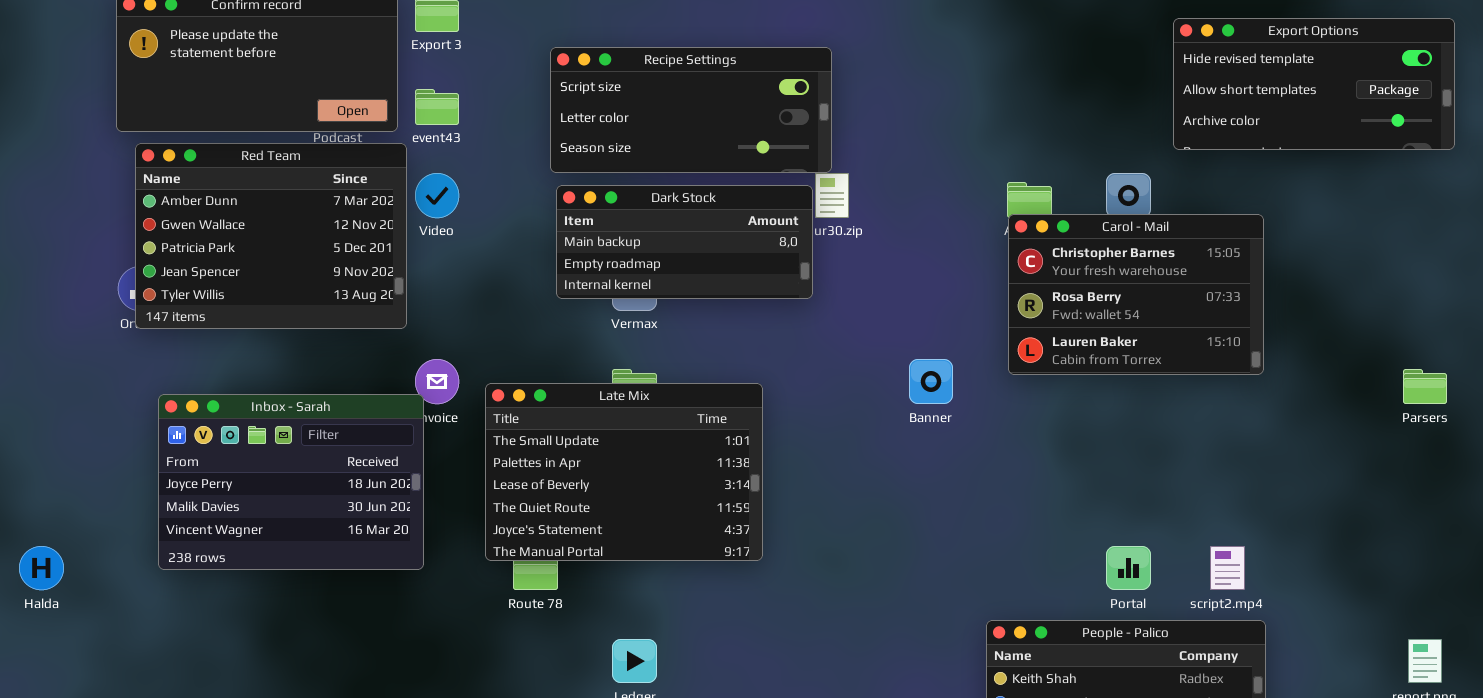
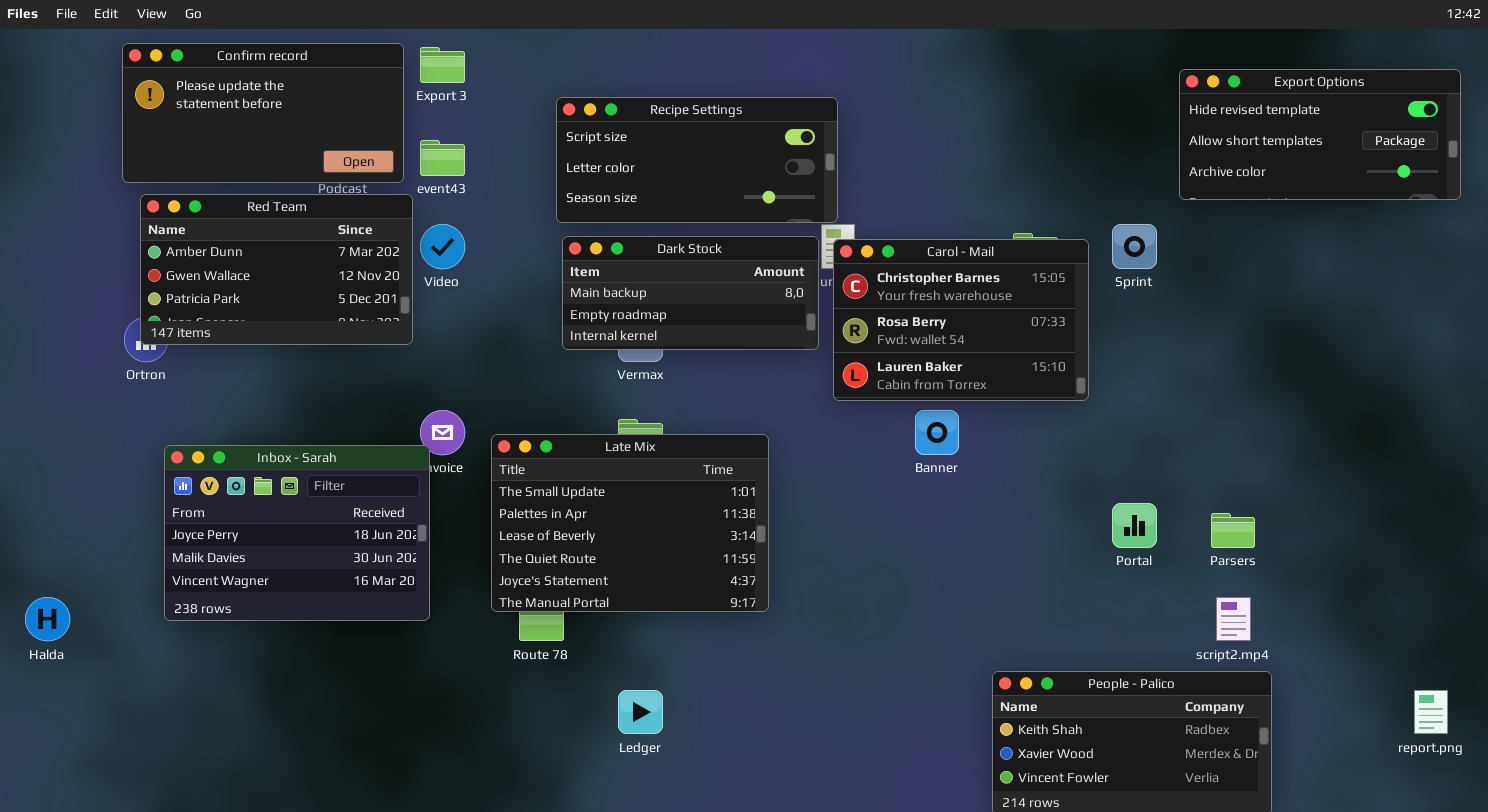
Red Team: [135,143,407,329] -> [140,194,413,345], resized
Carol - Mail: [1008,214,1264,375] -> [833,239,1089,401], moved
Parsers: [1403,369,1447,404] -> [1211,513,1255,548], moved
Portal: [1106,546,1151,590] -> [1112,503,1157,548], moved

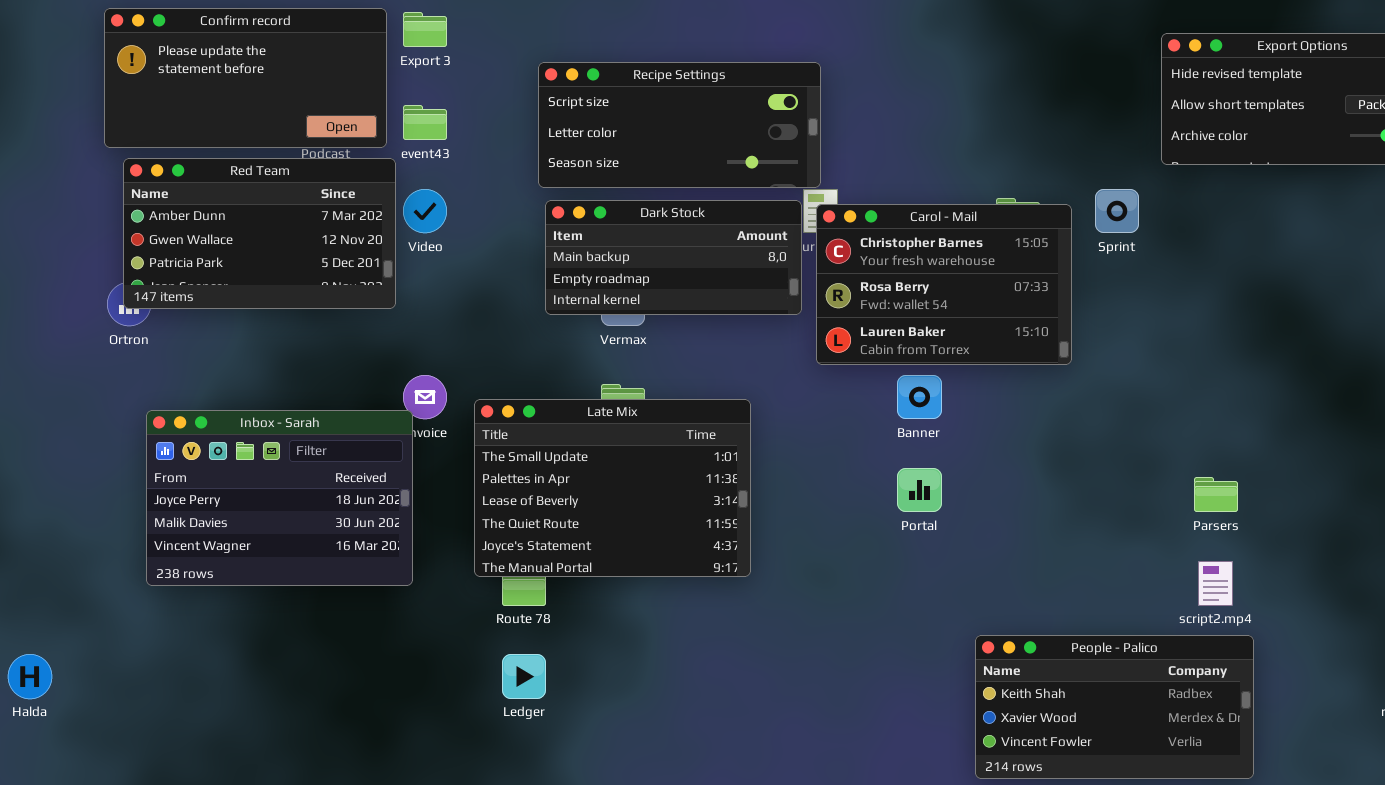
Portal: [1112,503,1157,548] -> [897,468,942,512], moved
Halda: [25,597,70,641] -> [8,654,52,699], moved
Ledger: [618,690,663,734] -> [502,654,546,699], moved

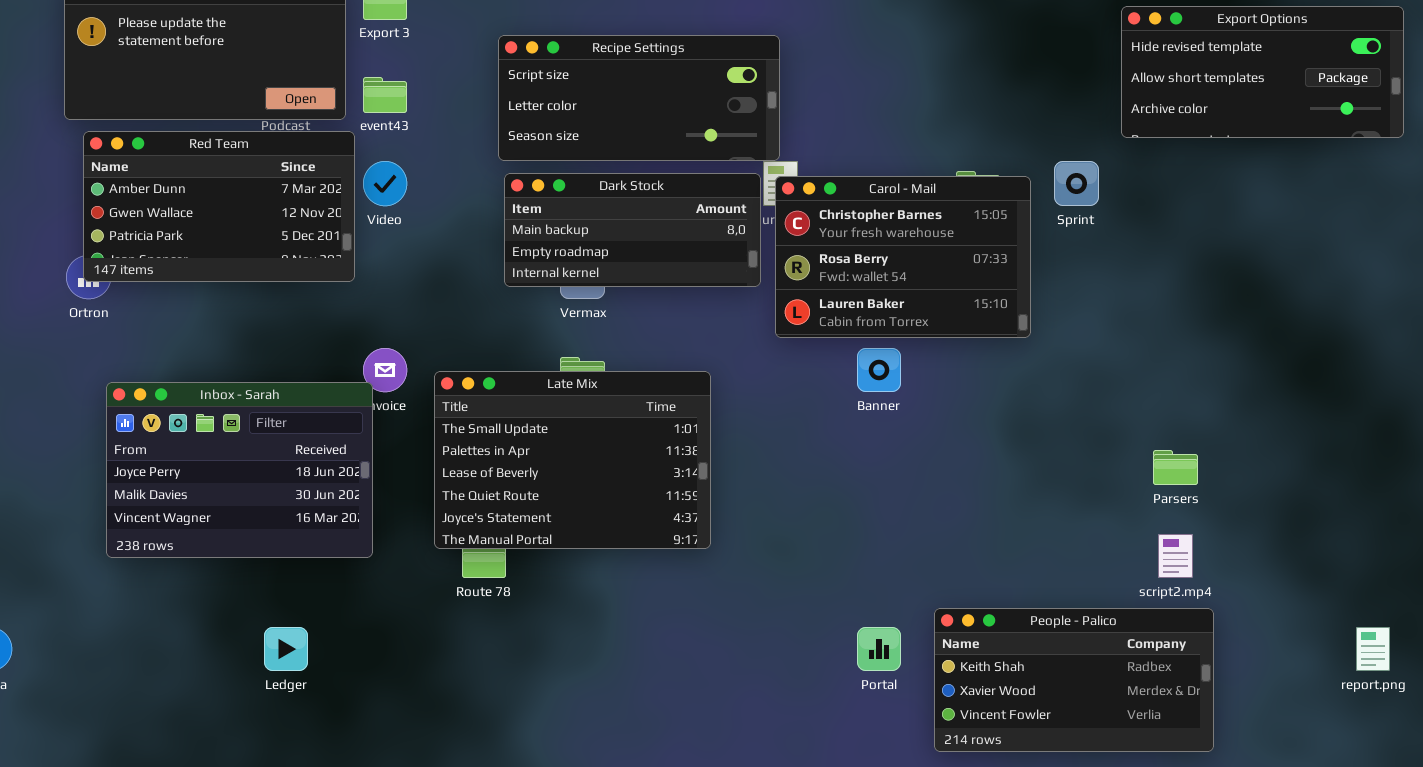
Portal: [897,468,942,512] -> [857,627,901,671], moved
Ledger: [502,654,546,699] -> [264,627,308,671], moved

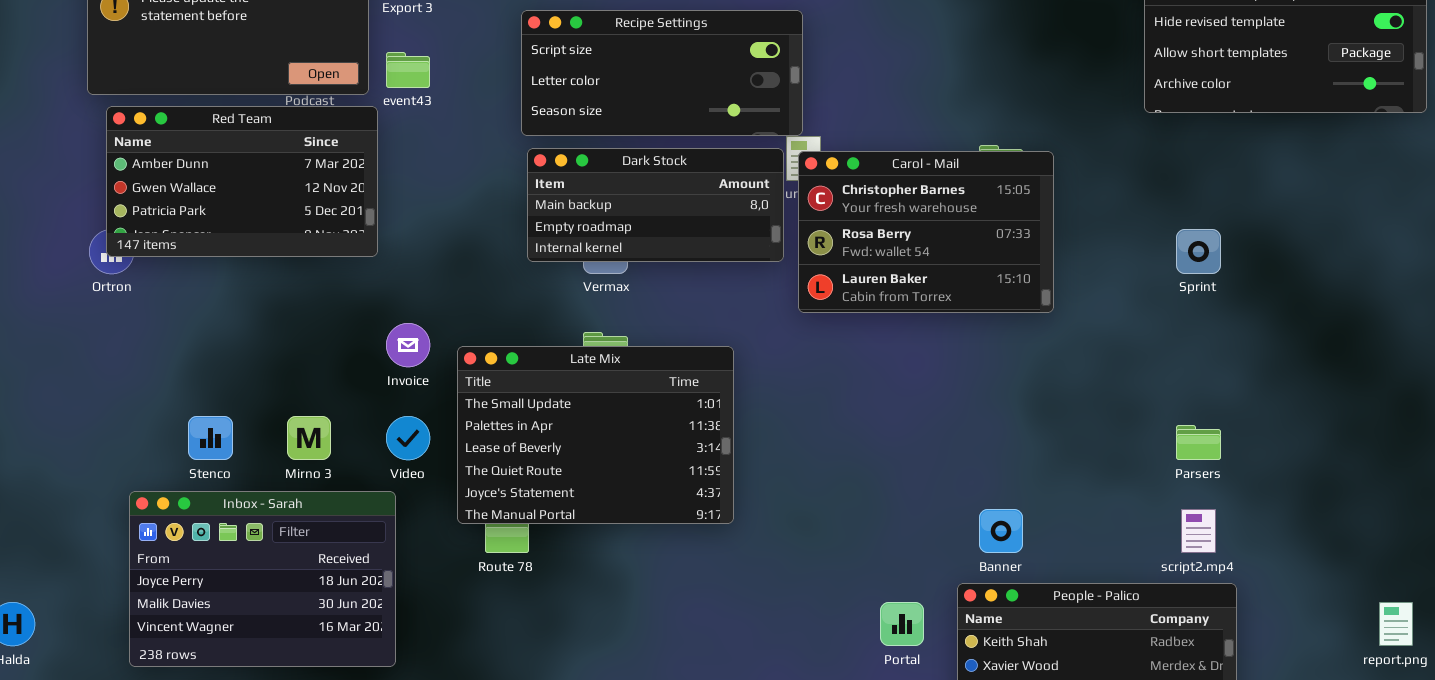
Video: [363,161,407,206] -> [386,416,430,460], moved
Sprint: [1054,161,1099,206] -> [1176,229,1221,274], moved
Banner: [857,348,901,392] -> [979,509,1023,553], moved
Inbox - Sarah: [106,382,373,558] -> [129,491,396,667], moved

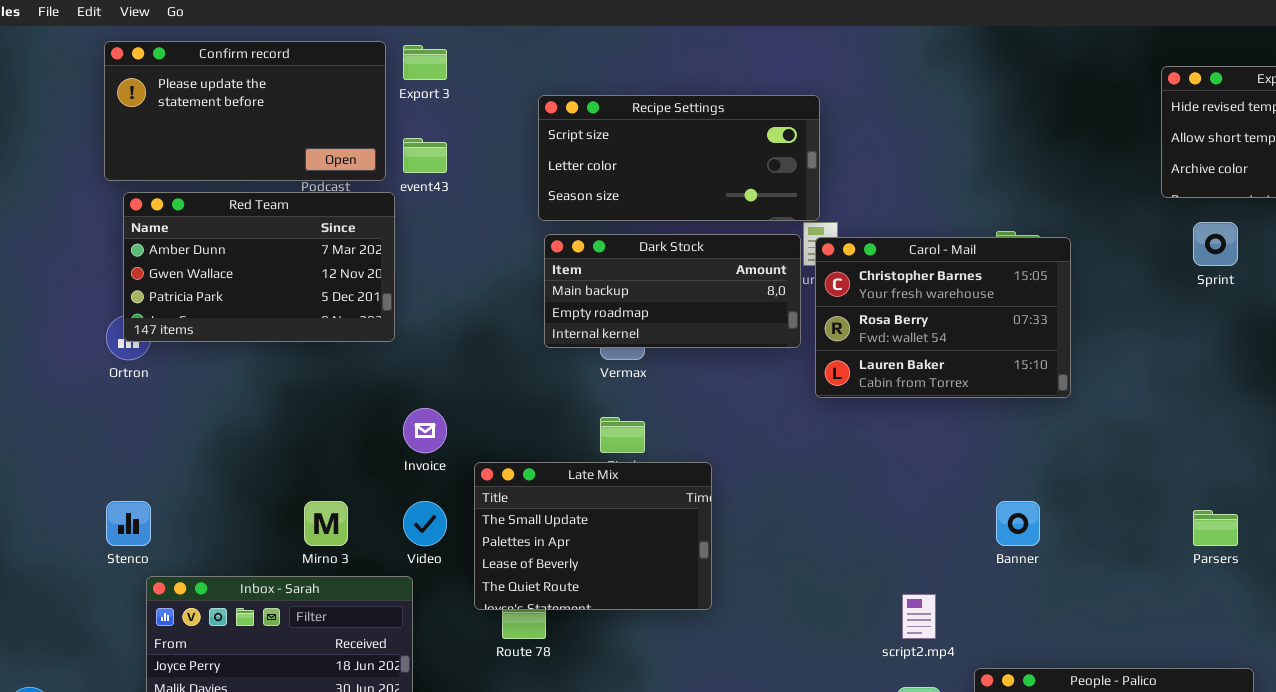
Sprint: [1176,229,1221,274] -> [1193,222,1238,266], moved
Late Mix: [457,346,734,524] -> [474,462,712,610], resized
Stenco: [188,416,233,460] -> [106,501,151,546], moved
Banner: [979,509,1023,553] -> [996,501,1040,546], moved
script2.mp4: [1181,509,1216,553] -> [902,594,936,639], moved

